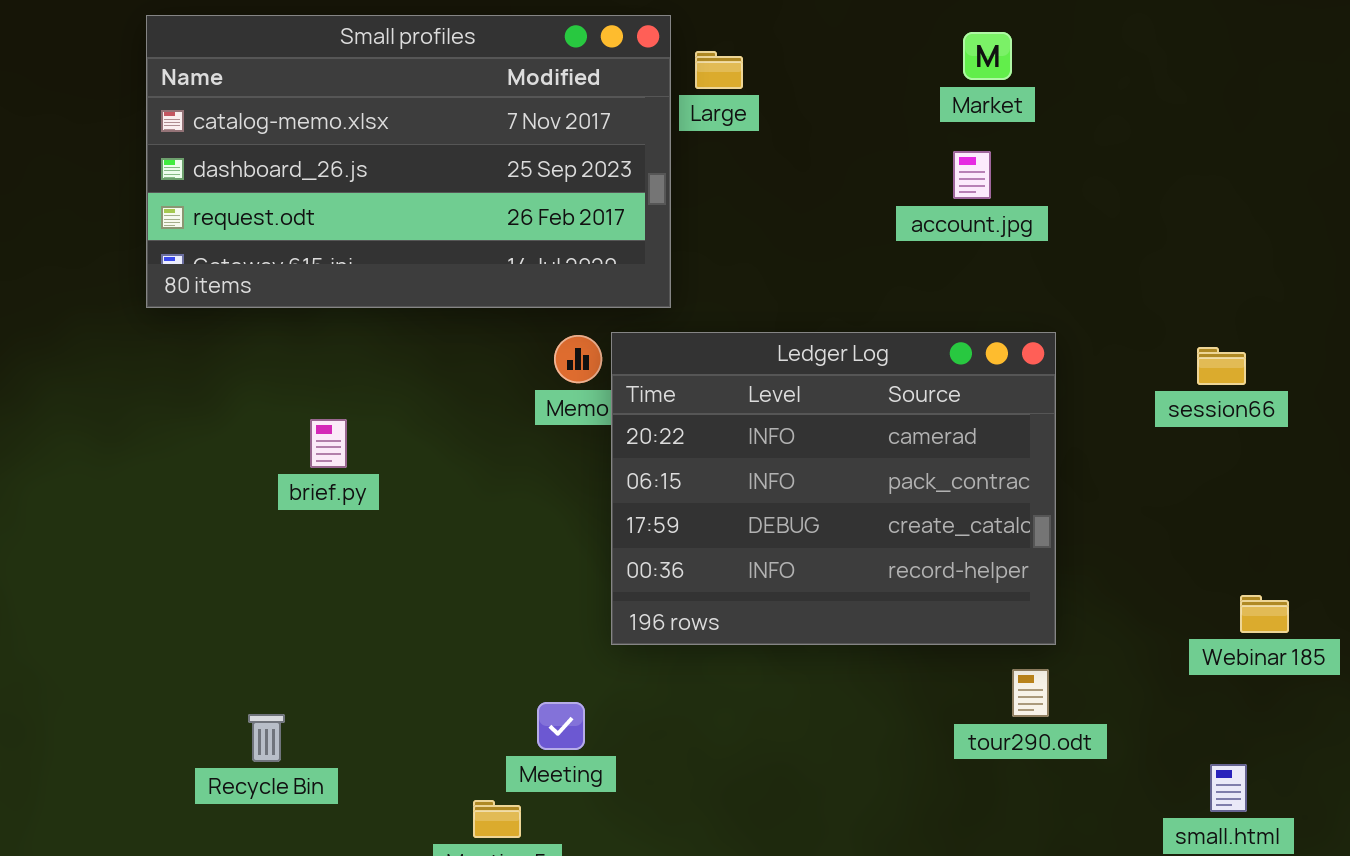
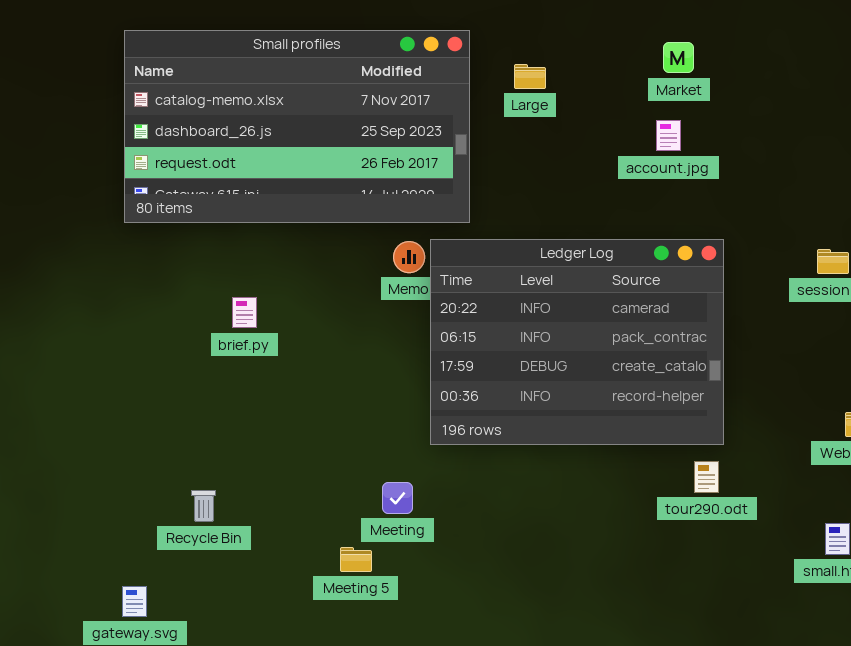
Large: [695,51,743,89] -> [514,64,546,89], moved

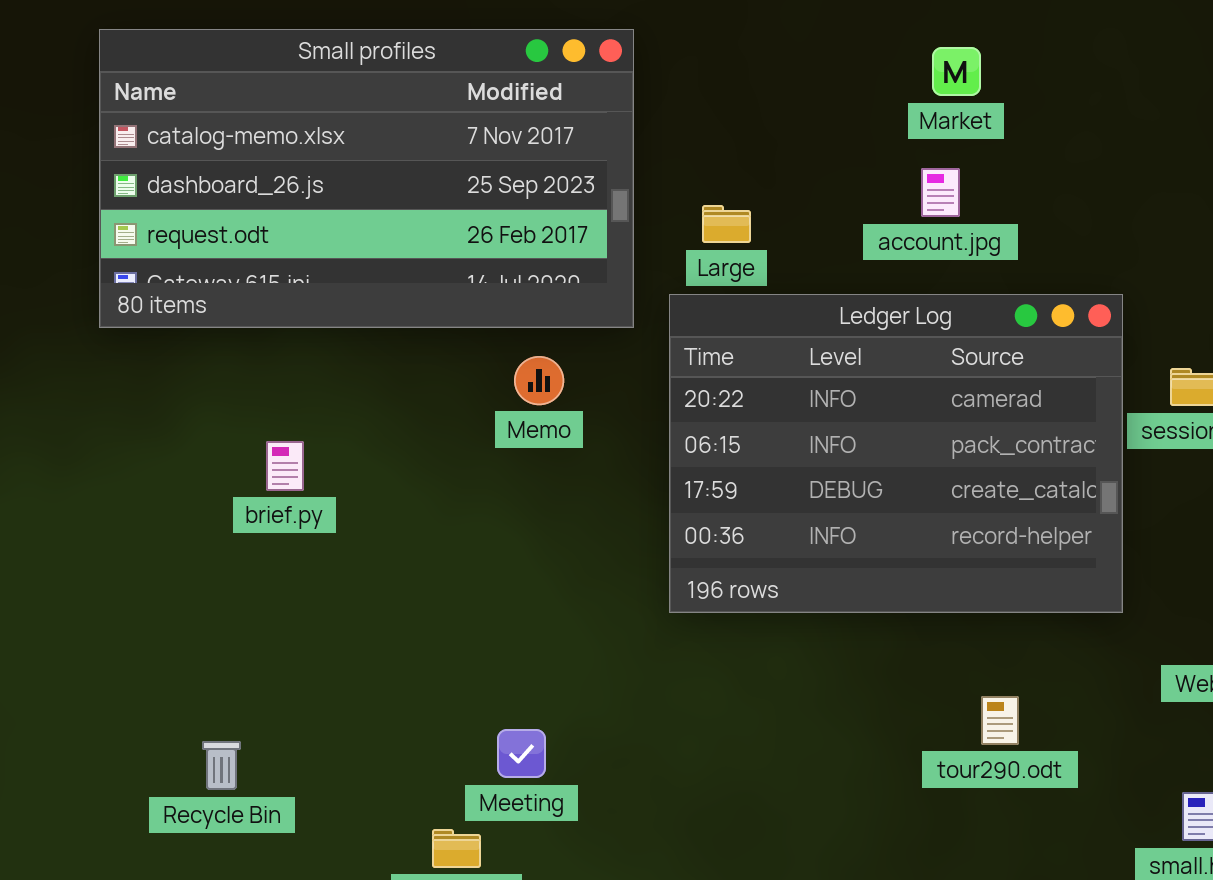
Large: [514,64,546,89] -> [702,205,751,243], moved
Ledger Log: [430,239,724,445] -> [669,294,1123,613], moved

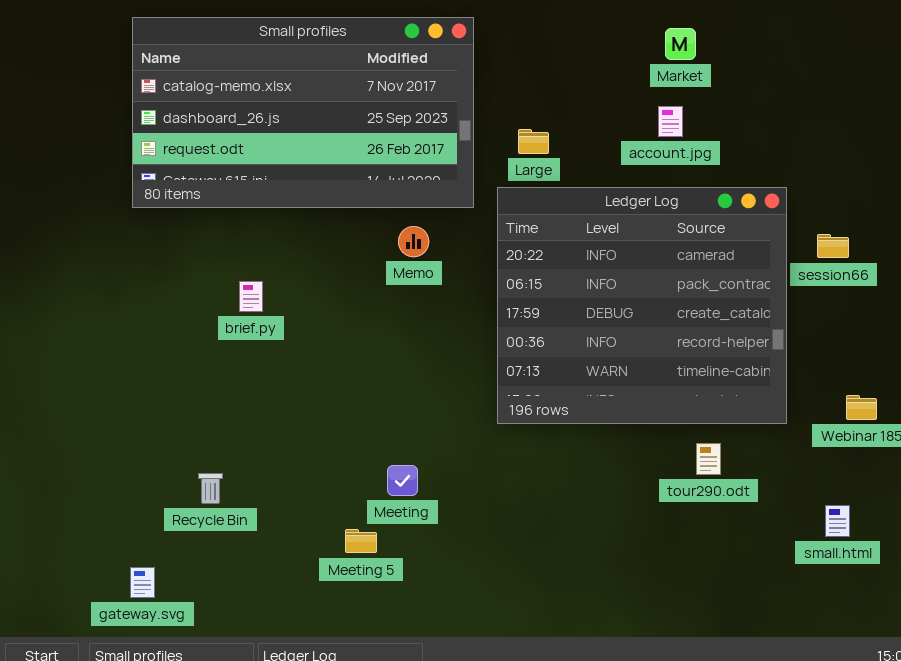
Ledger Log: [669,294,1123,613] -> [497,187,787,424], resized

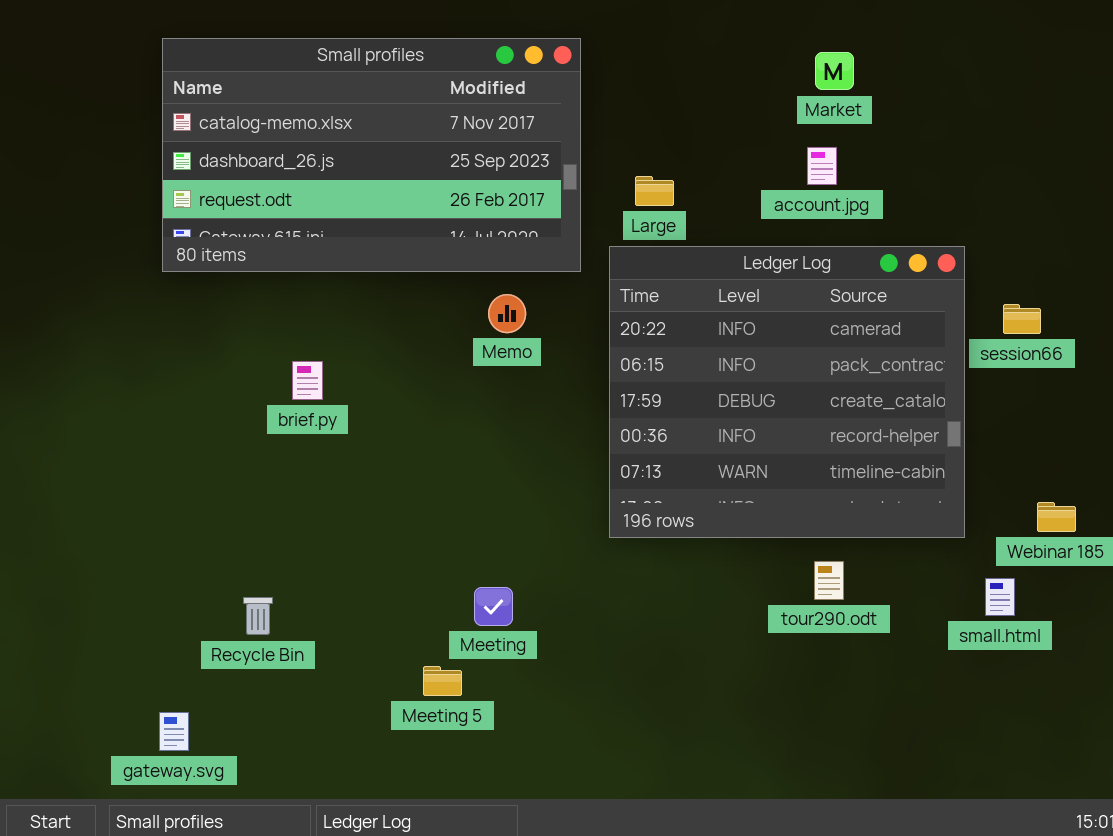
tour290.odt: [696,443,721,475] -> [814,561,844,600], moved
small.html: [825,505,850,537] -> [985,578,1015,616], moved

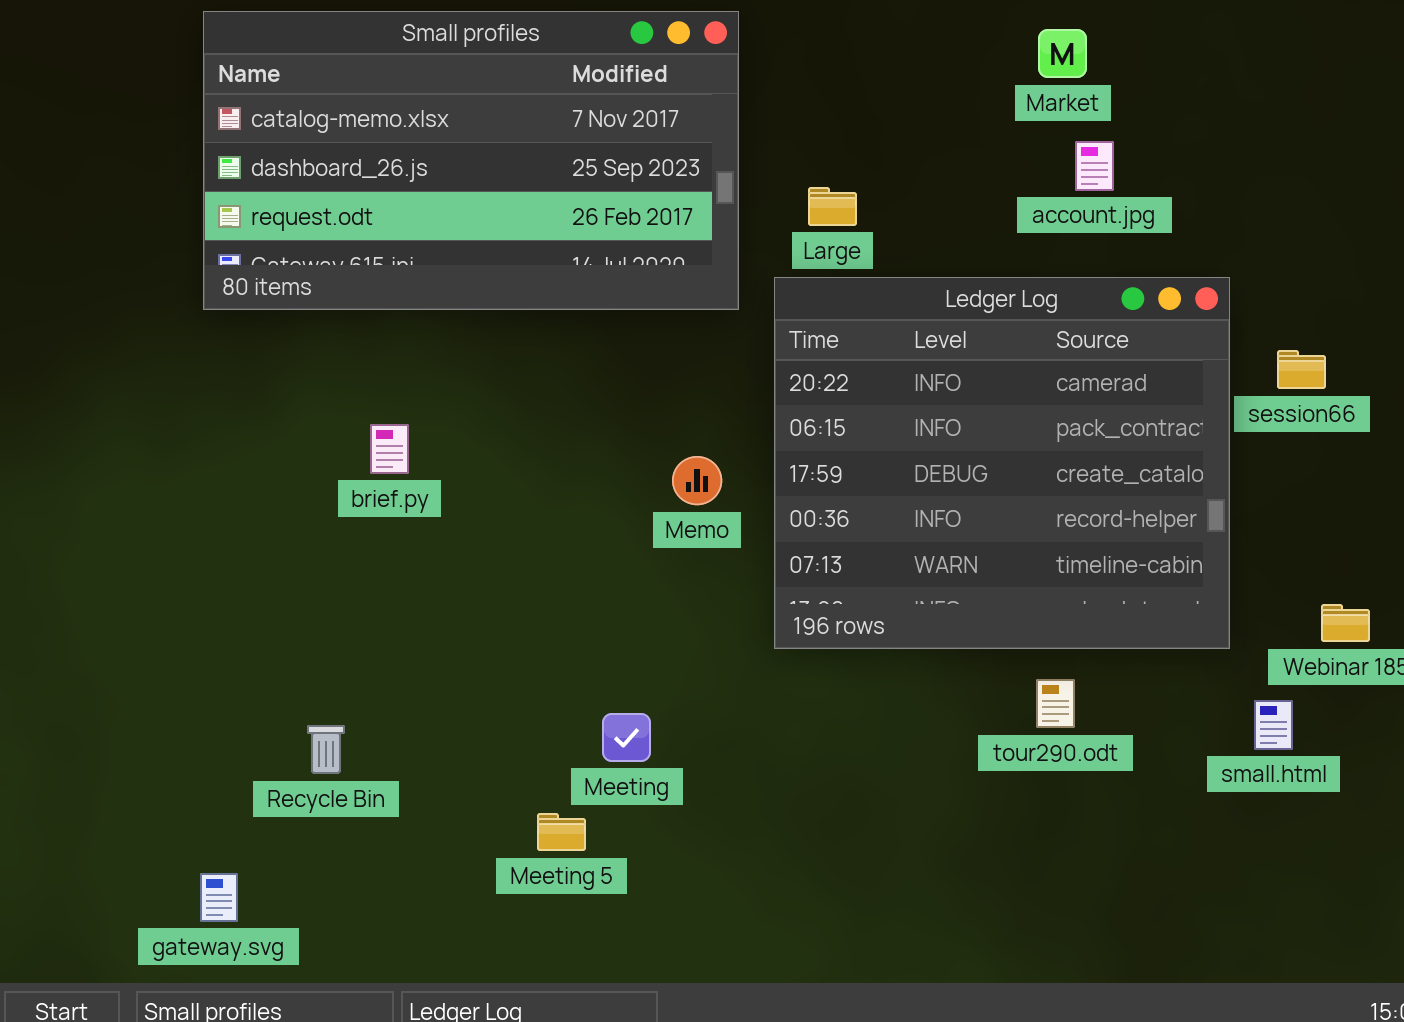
account.jpg: [807,147,837,185] -> [1075,141,1114,191], moved
Memo: [488,294,526,333] -> [672,456,722,505], moved

